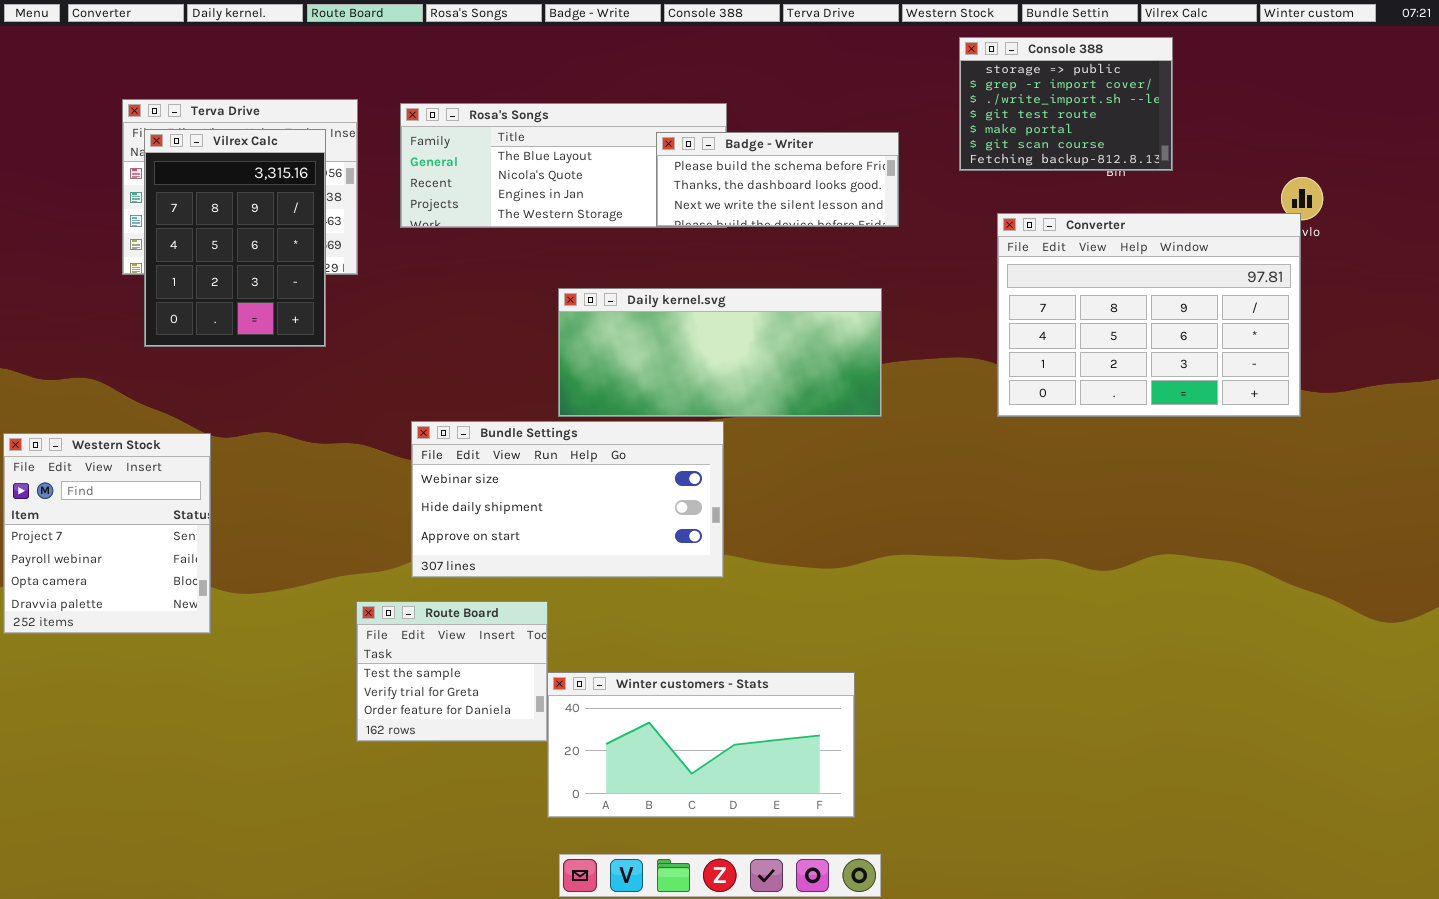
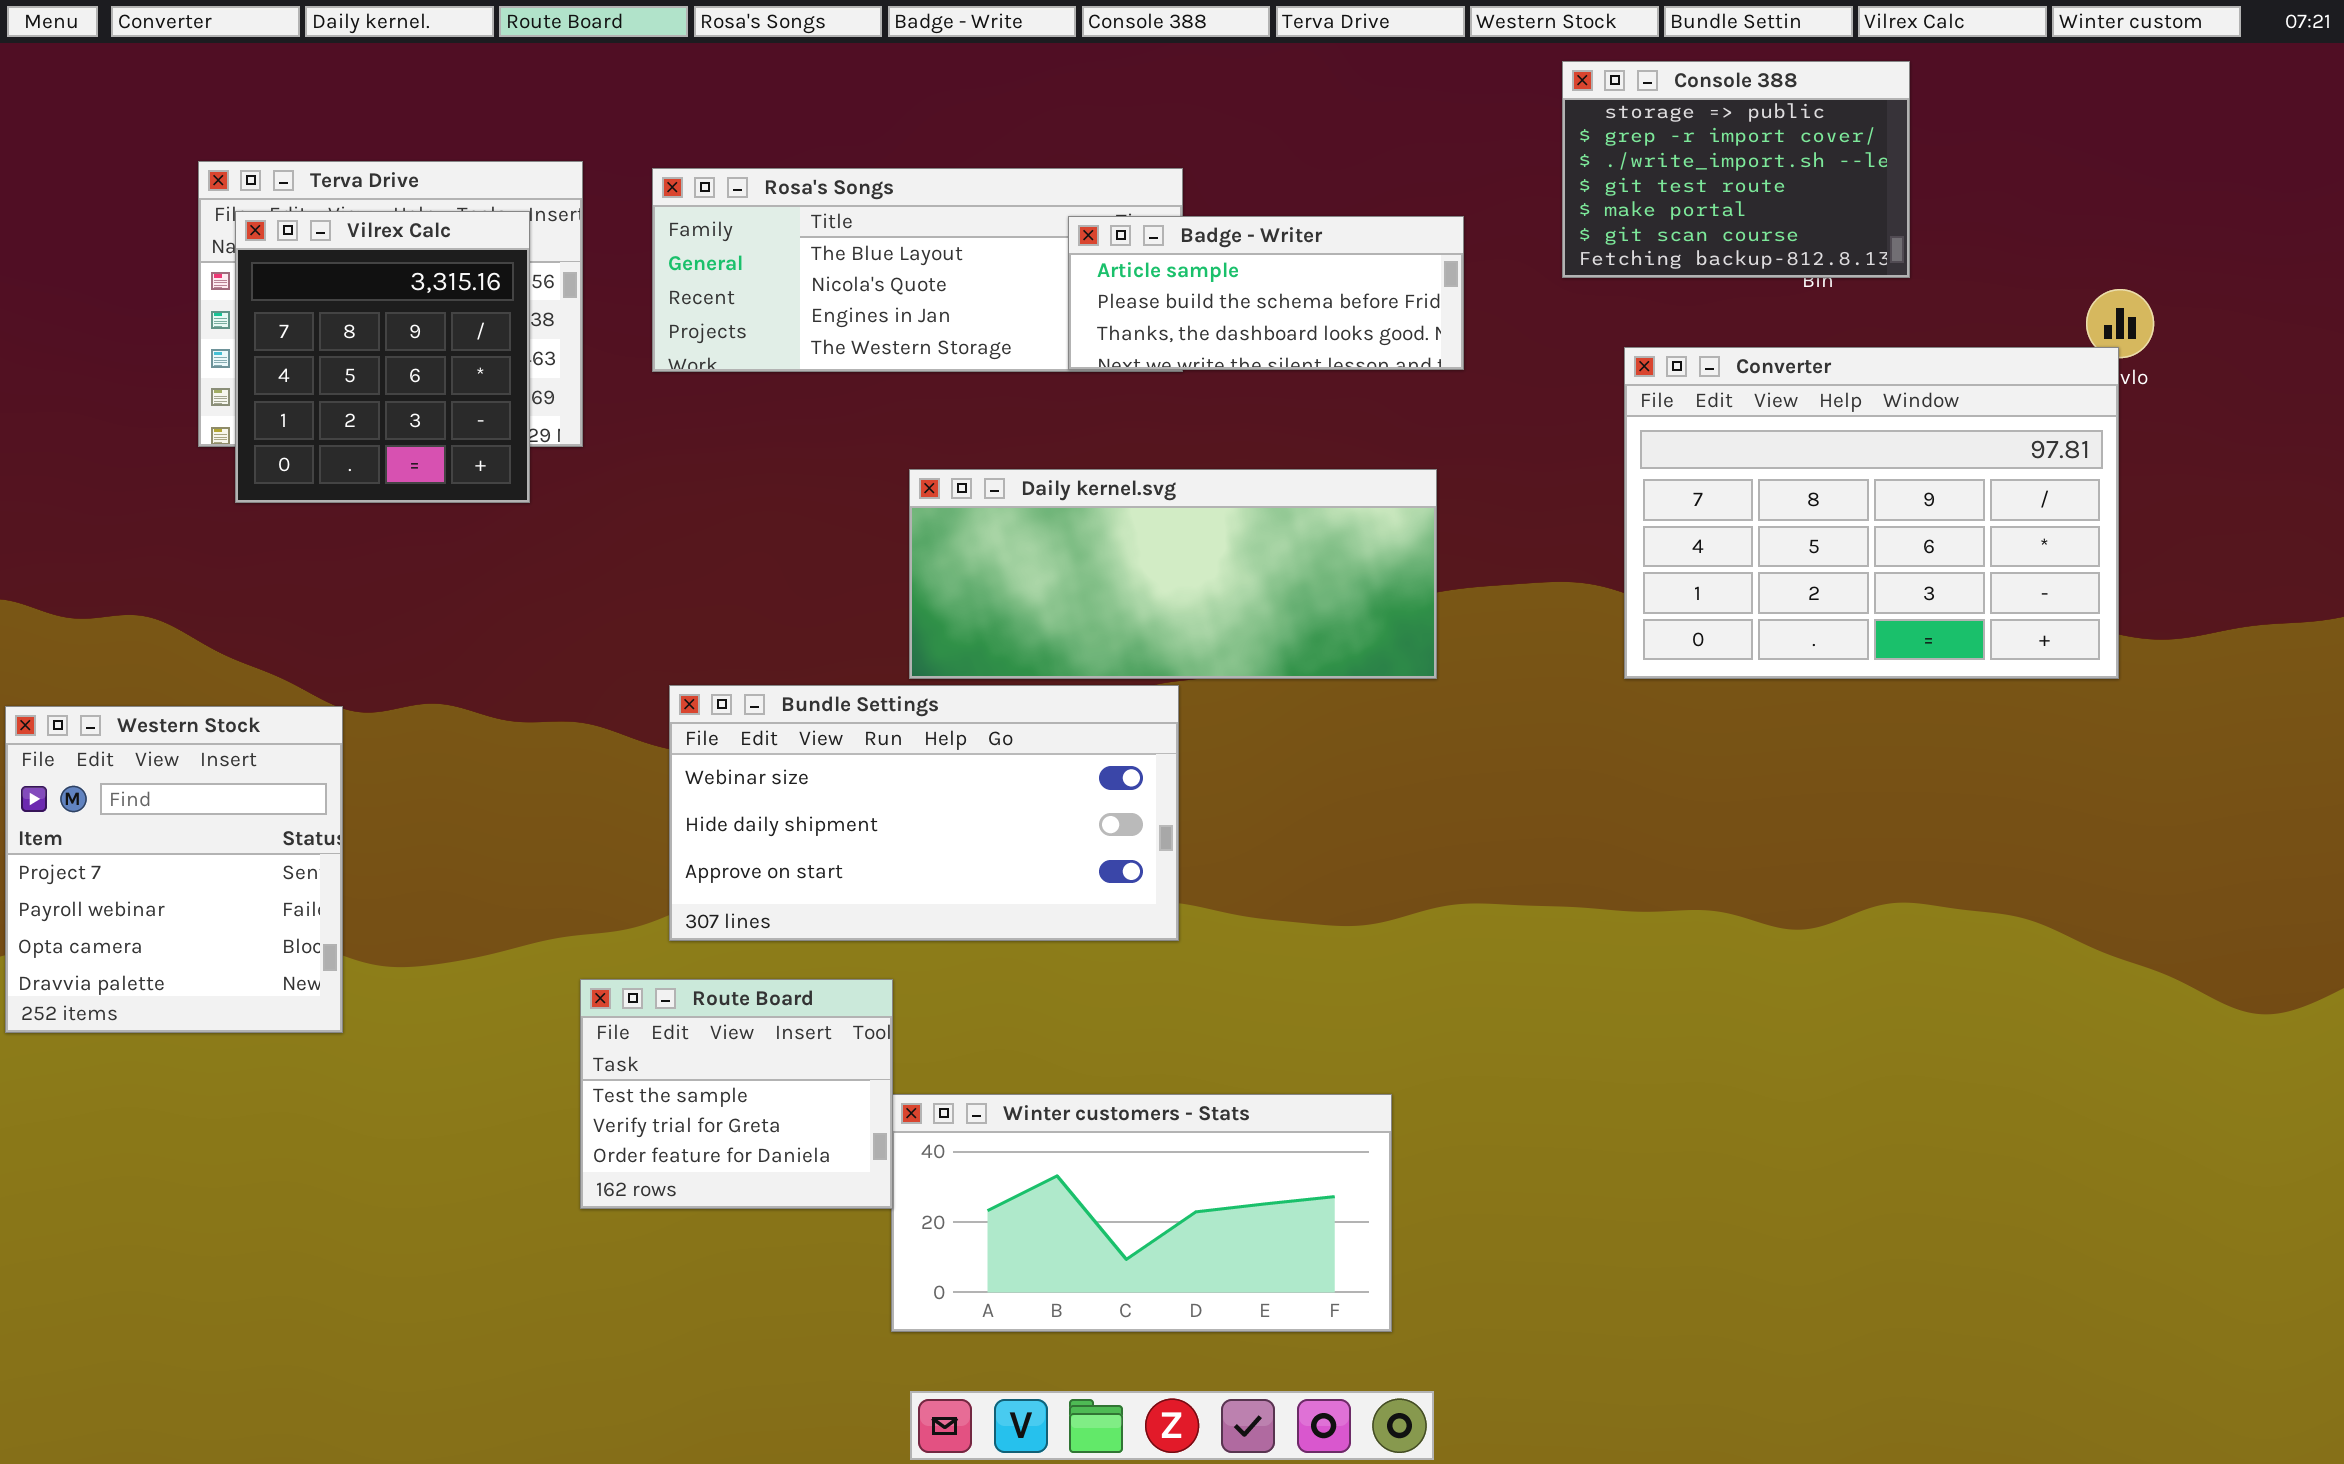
Vilrex Calc: [144,129,326,347] -> [235,211,530,503], resized
Badge - Writer: [656,132,899,227] -> [1068,216,1464,370], scrolled up 1 row

